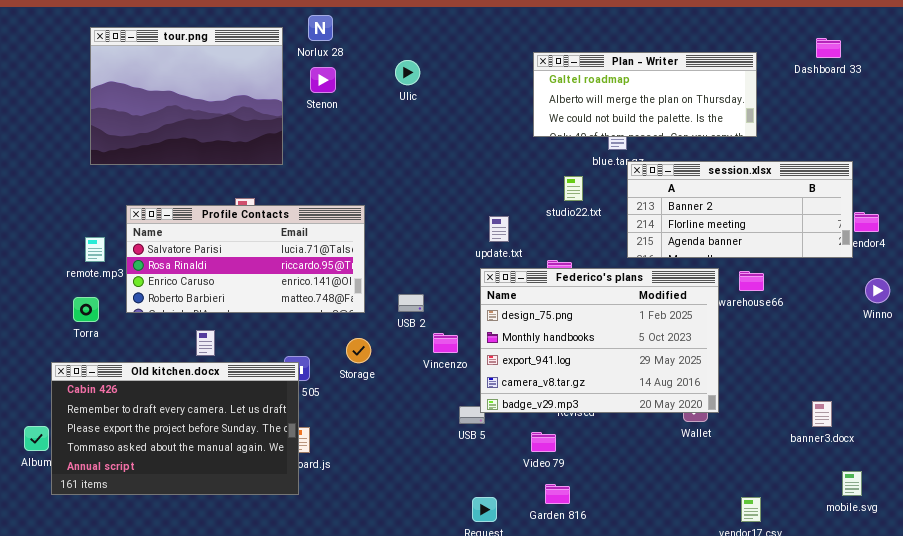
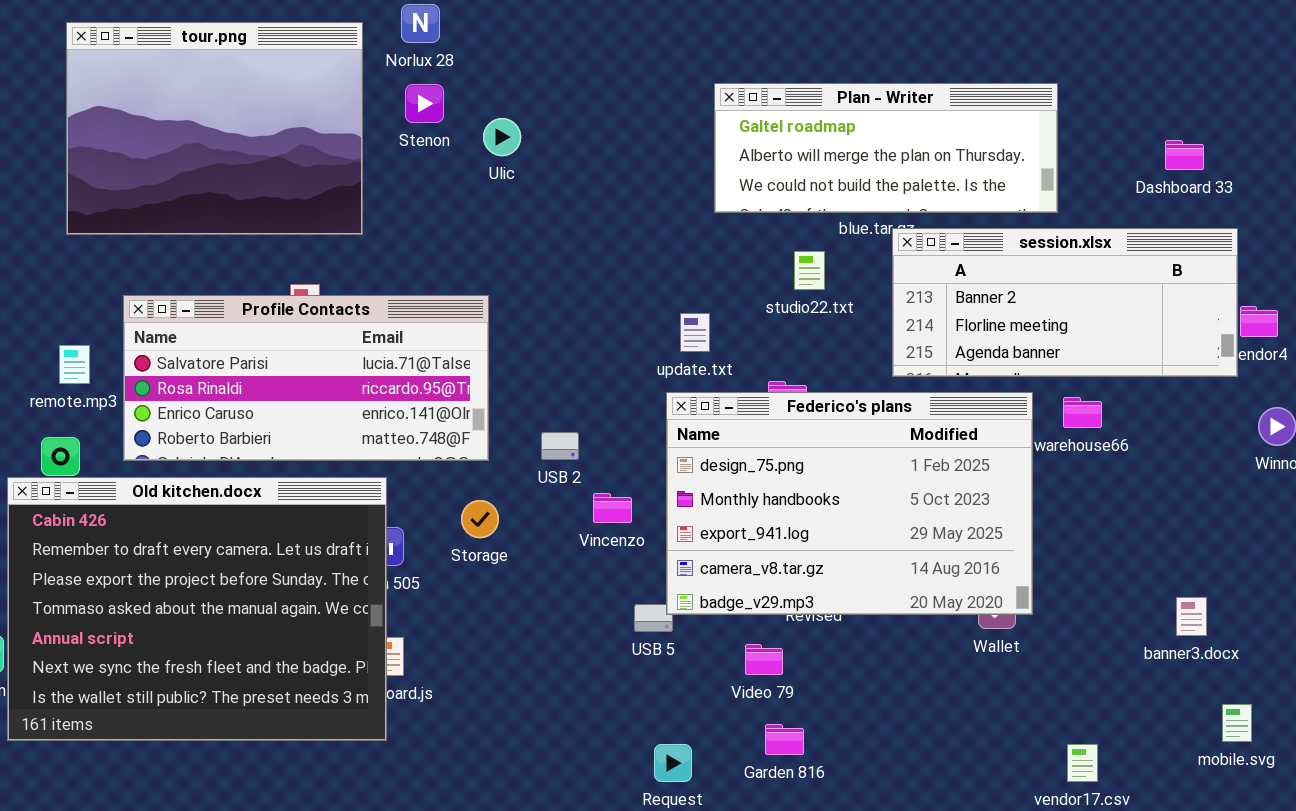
Dashboard 33: [816,38,841,58] -> [1165,140,1204,170], moved
Plan - Writer: [533,52,757,137] -> [714,83,1058,213], moved
Ulic: [395,60,420,85] -> [483,118,521,156], moved
Old kitchen.docx: [51,362,299,495] -> [7,477,387,741], resized

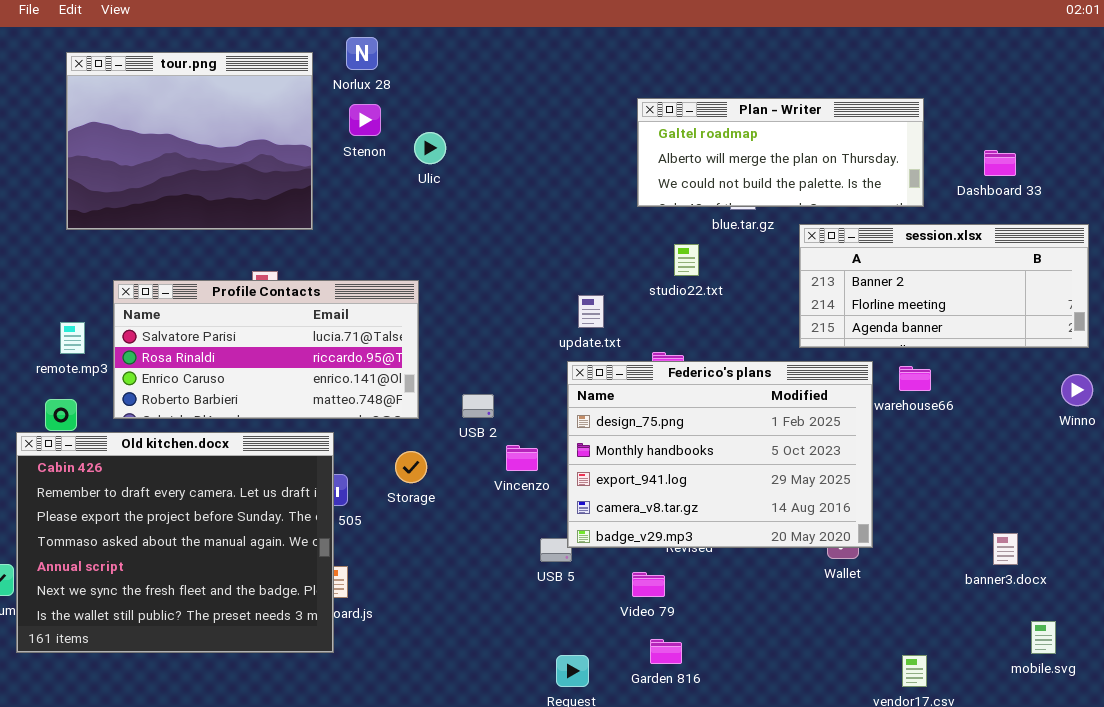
Plan - Writer: [714,83,1058,213] -> [637,98,924,207], moved
session.xlsx: [892,228,1238,377] -> [799,224,1089,348], moved

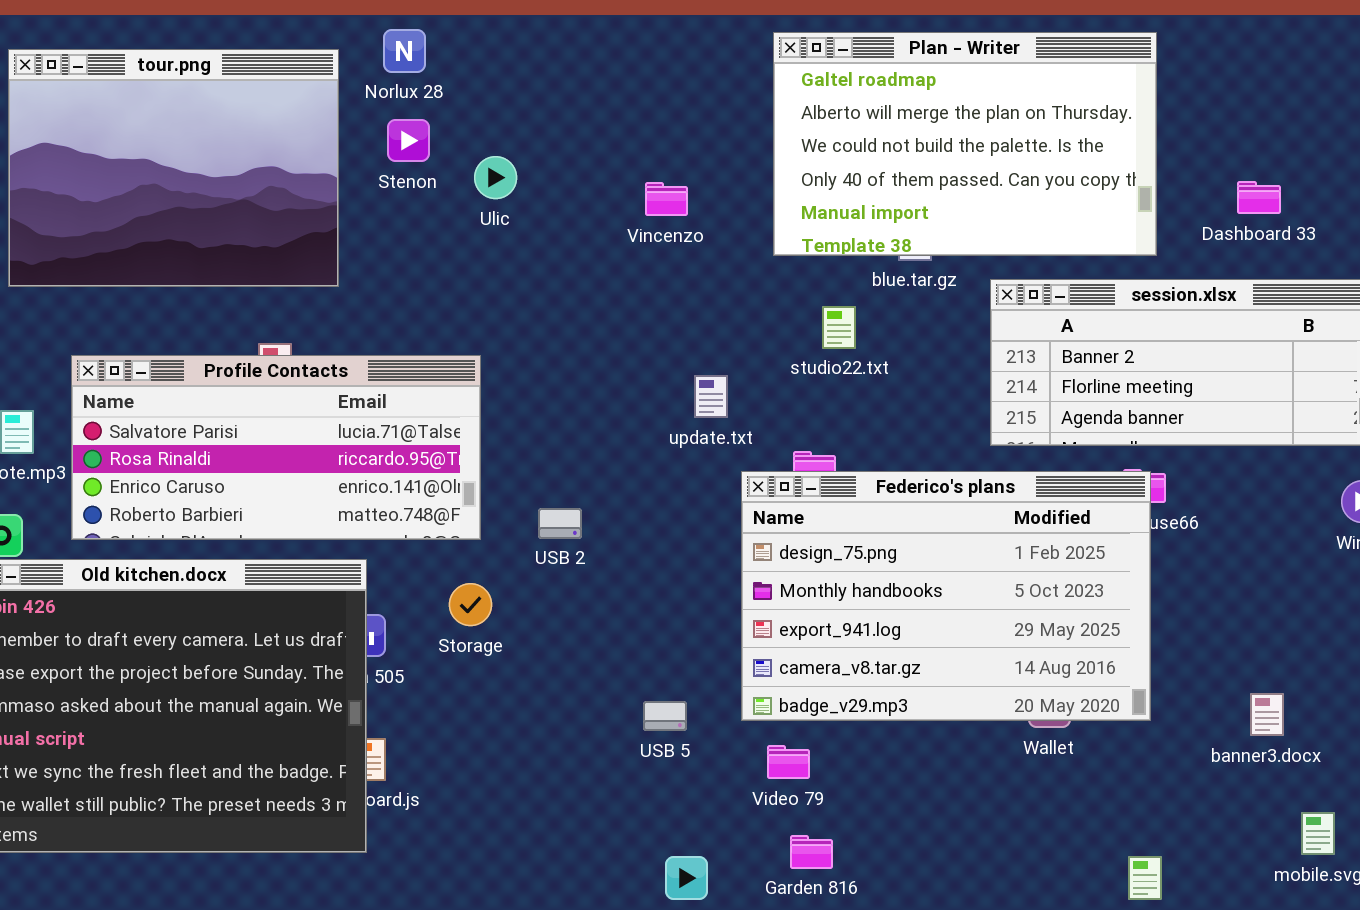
Plan - Writer: [637,98,924,207] -> [773,32,1157,256], resized
Federico's plans: [567,361,873,548] -> [741,471,1151,721], moved
Vincenzo: [506,445,538,471] -> [645,182,688,216], moved

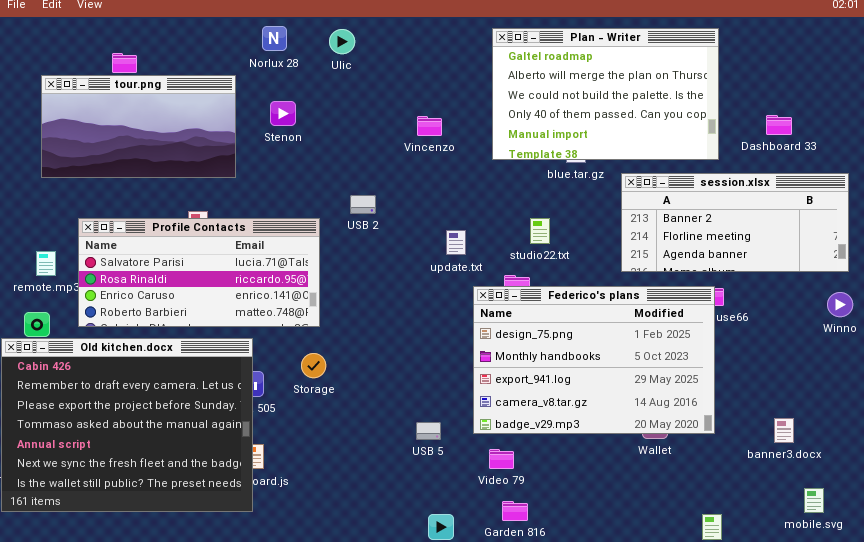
tour.png: [8,49,339,287] -> [41,75,236,178], resized
Stenon: [387,119,430,162] -> [270,101,296,126], moved
Ulic: [474,156,517,199] -> [329,29,355,54], moved
studio22.txt: [822,306,856,349] -> [530,218,550,244], moved
USB 2: [538,508,582,539] -> [350,195,376,214], moved

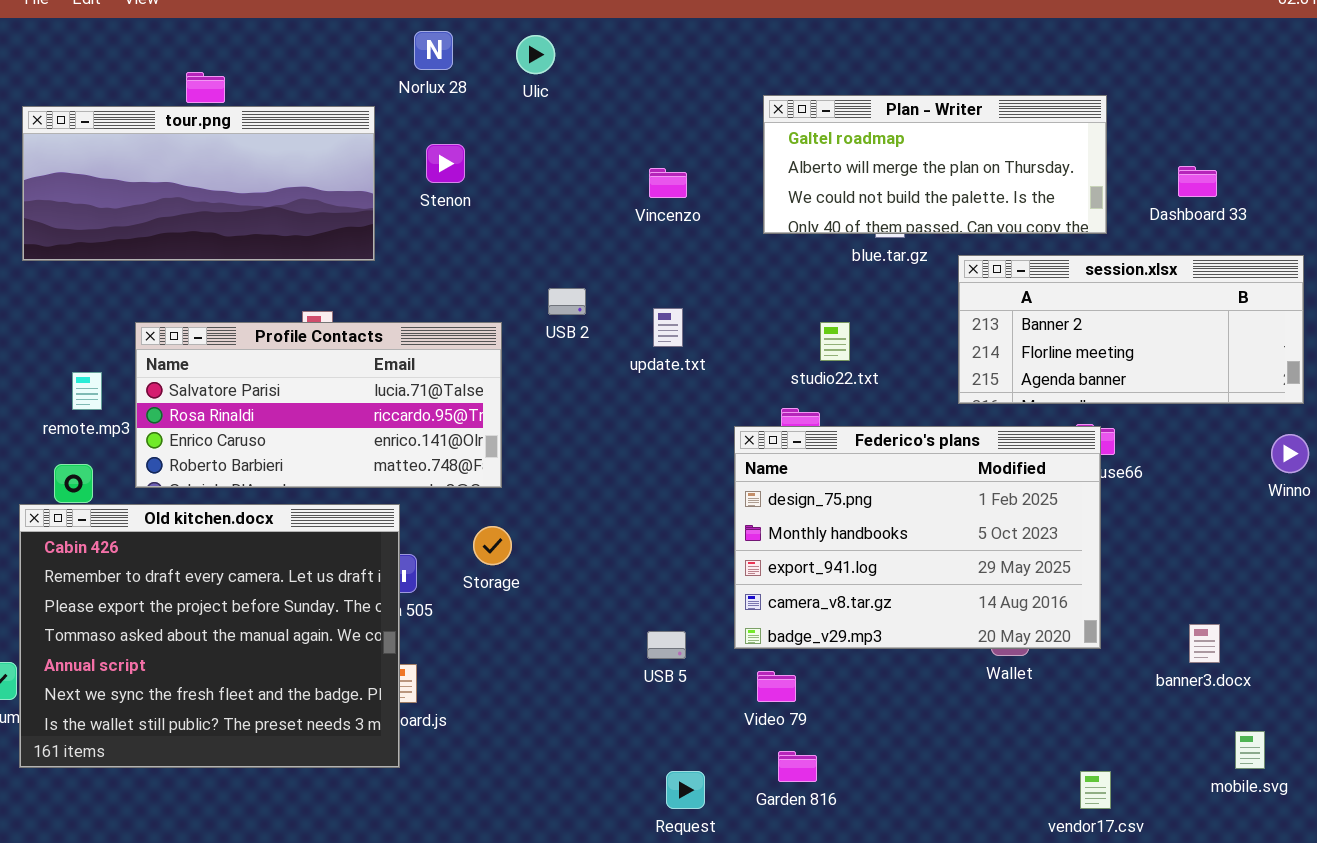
Plan - Writer: [492,28,719,160] -> [763,95,1107,234], resized
tour.png: [41,75,236,178] -> [22,106,375,261], resized
update.txt: [446,230,466,255] -> [653,308,683,347], moved

